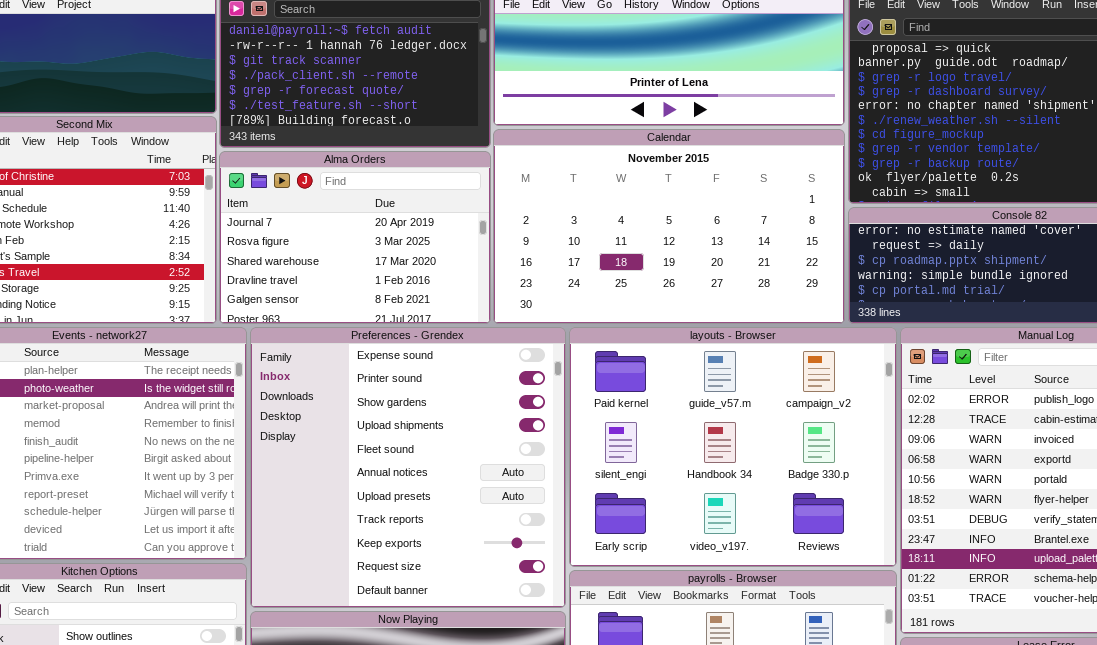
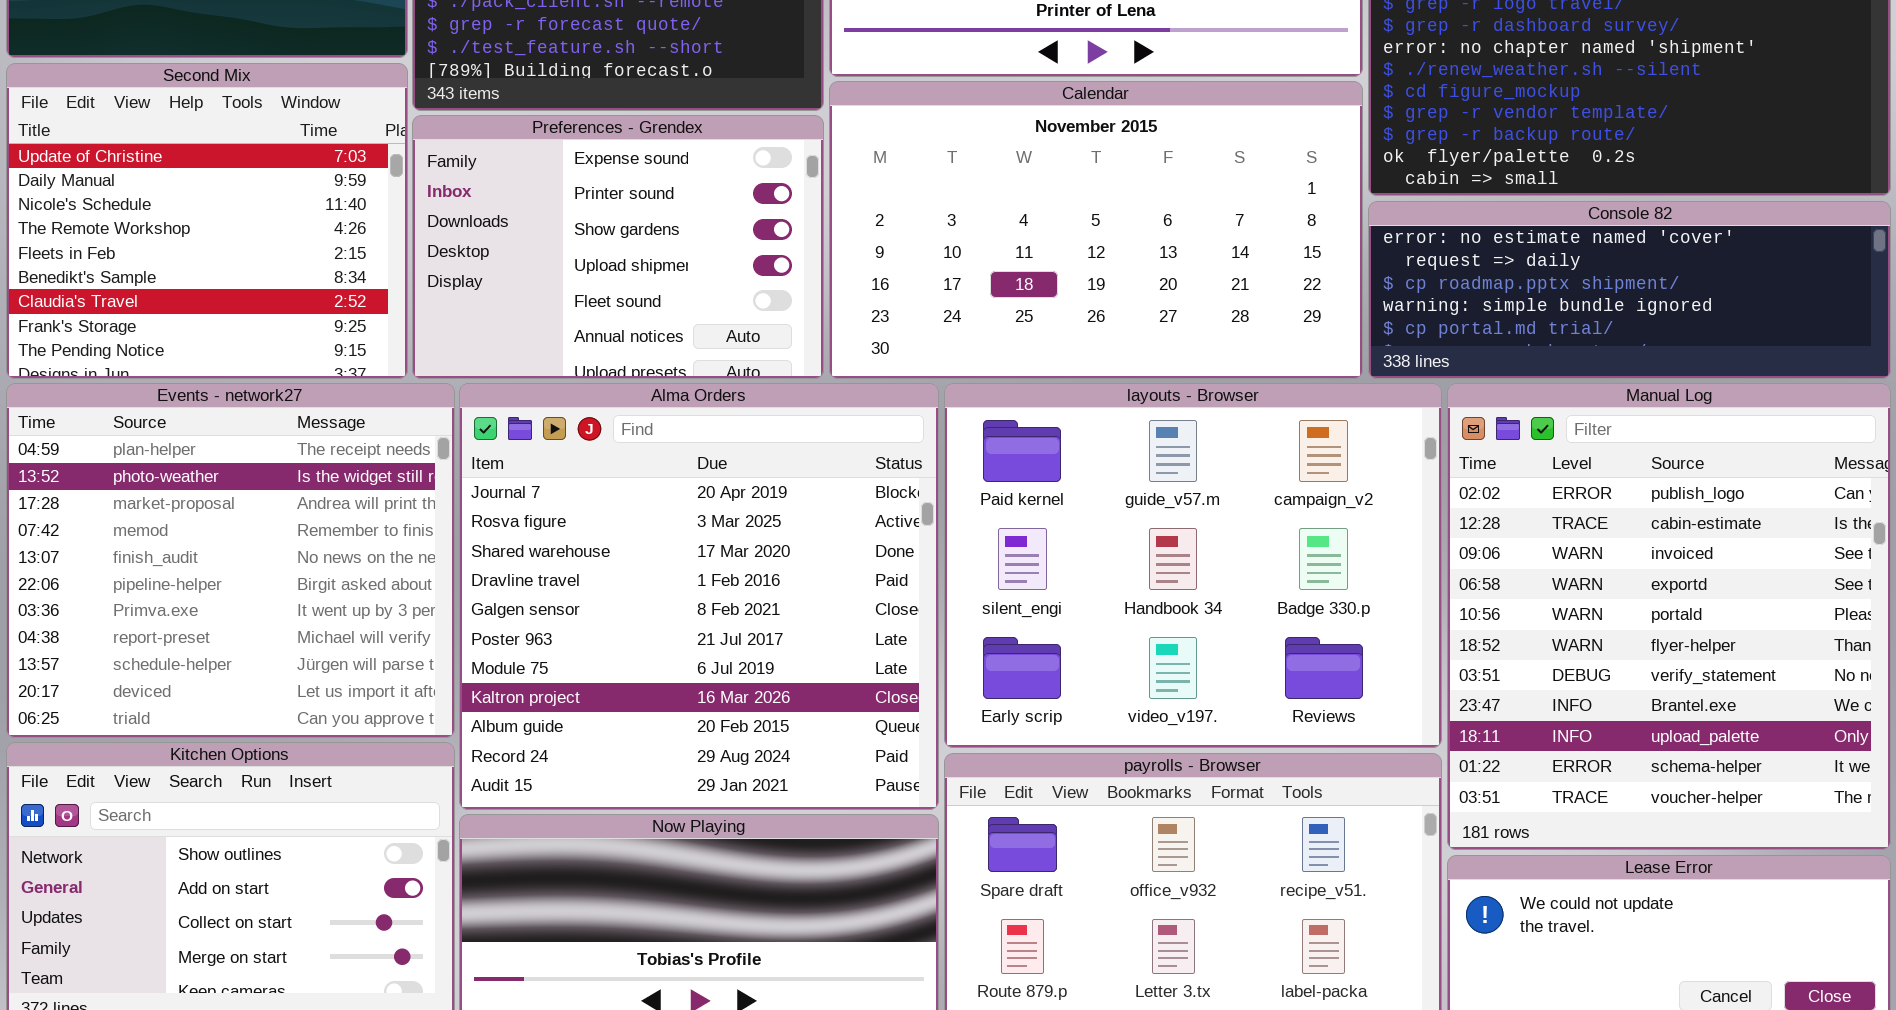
Alma Orders: [219,151,491,324] -> [459,383,939,810], moved, resized
Preferences - Grendex: [250,327,566,608] -> [412,115,824,379], moved, resized

